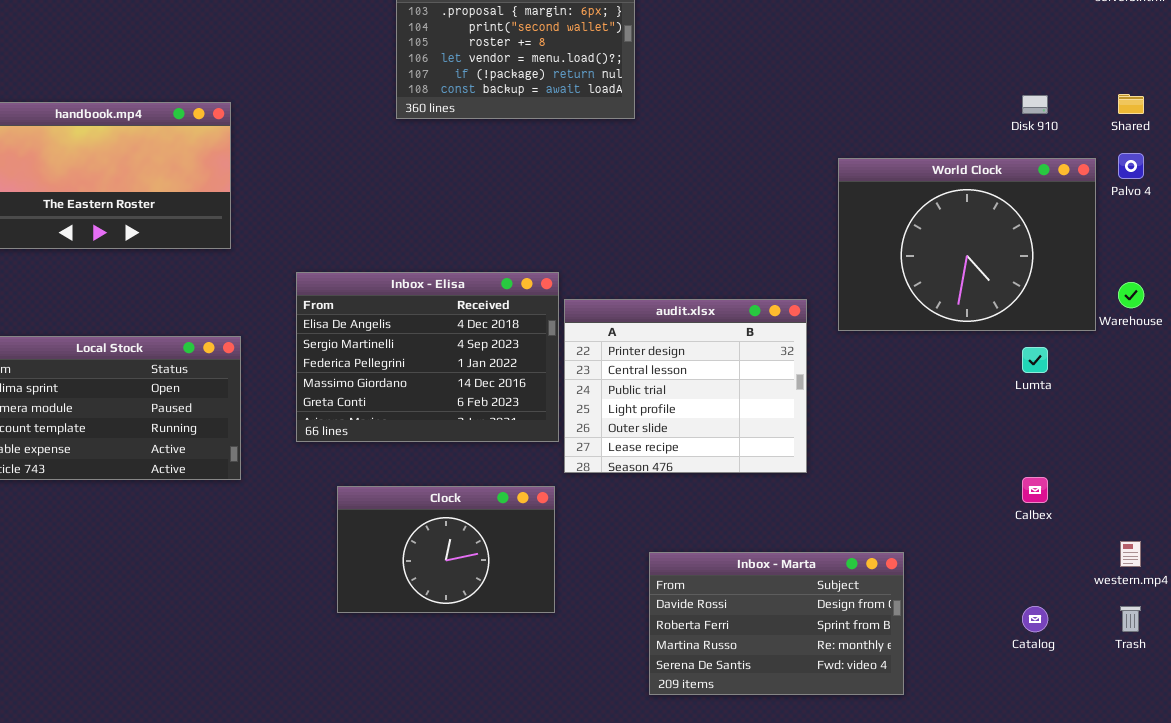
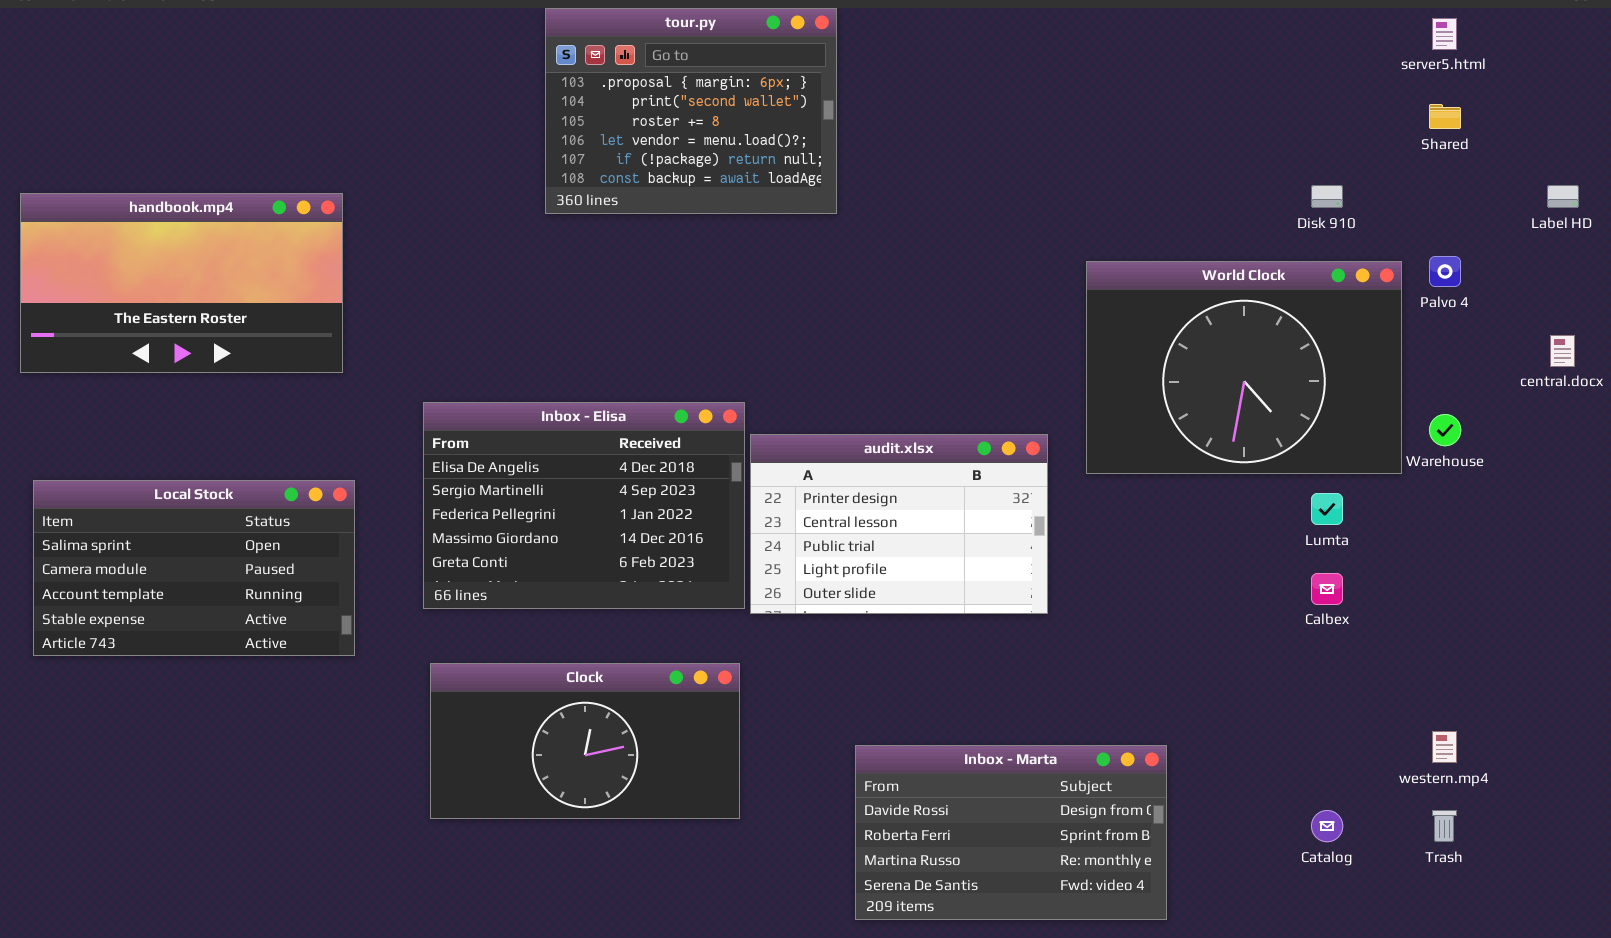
Shared: [1118,94,1144,114] -> [1429,104,1461,129], moved
audit.xlsx: [564,299,807,473] -> [750,434,1048,614], resized
Calbex: [1022,477,1048,503] -> [1311,573,1343,605], moved
Clock: [337,486,555,613] -> [430,663,740,819], resized

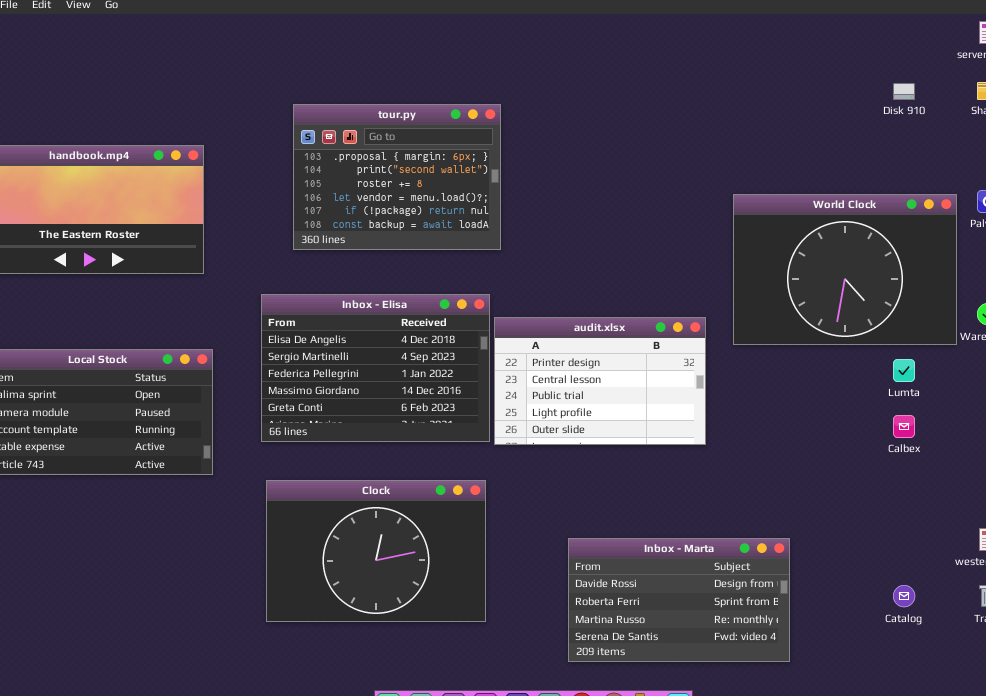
tour.py: [545,8,837,214] -> [293,104,501,250], moved
Disk 910: [1311,185,1343,208] -> [893,83,915,100], moved
Clock: [430,663,740,819] -> [266,480,486,622], resized

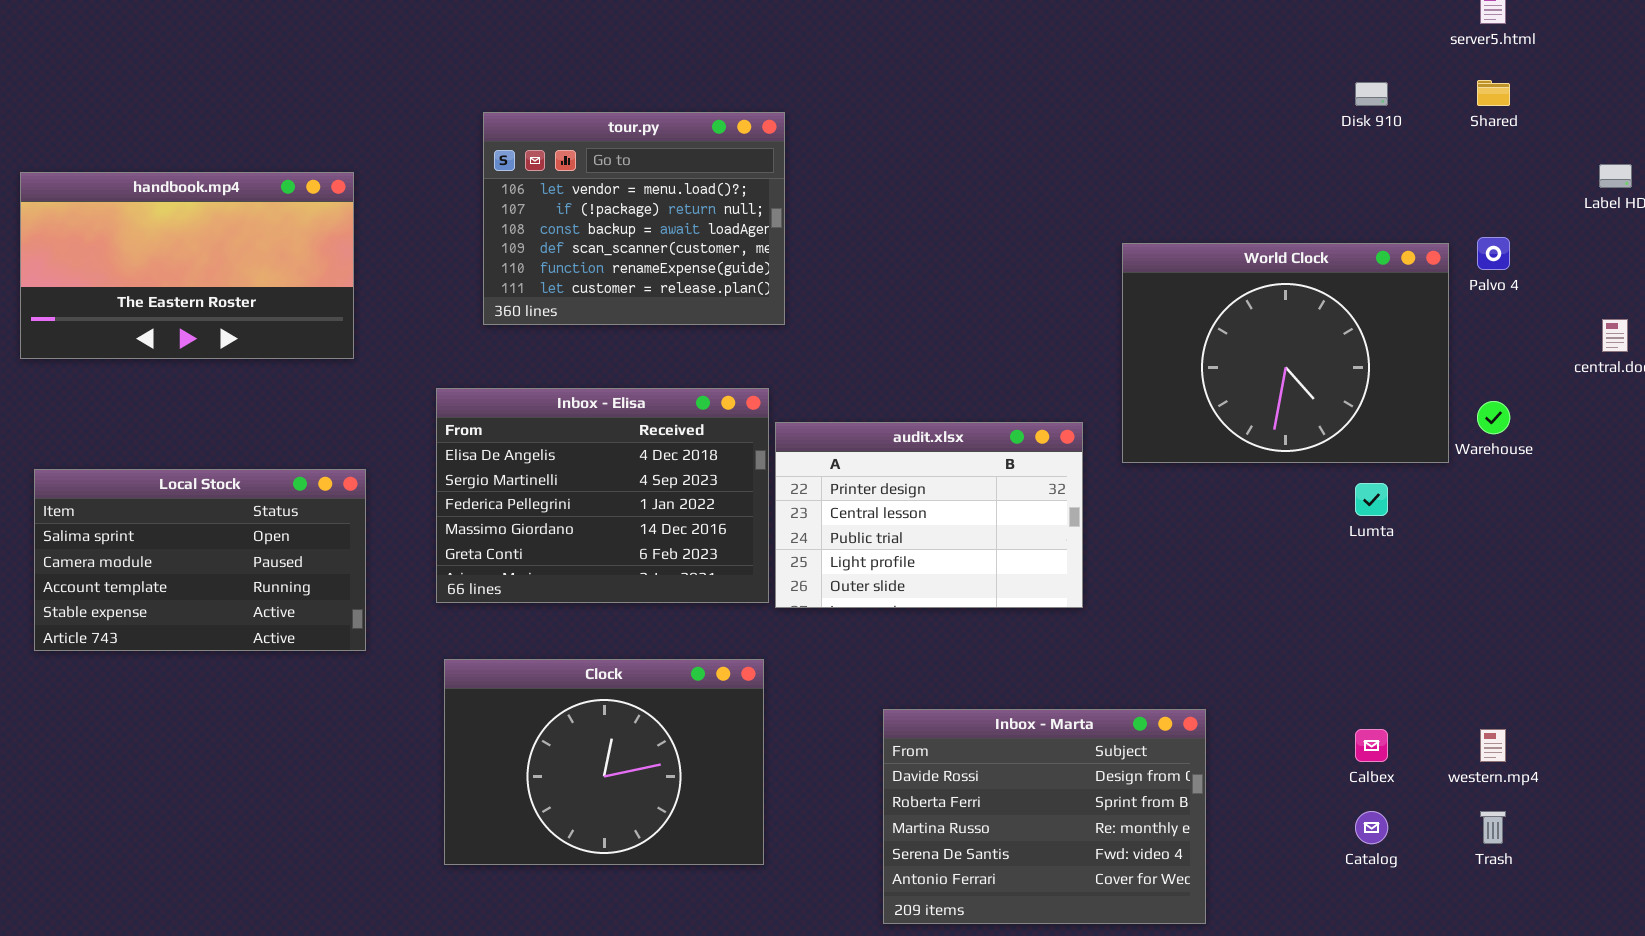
tour.py: [293,104,501,250] -> [483,112,785,325], scrolled down 3 rows
Calbex: [893,415,915,438] -> [1355,729,1388,762], moved
Inbox - Marta: [568,538,790,662] -> [883,709,1206,924], resized

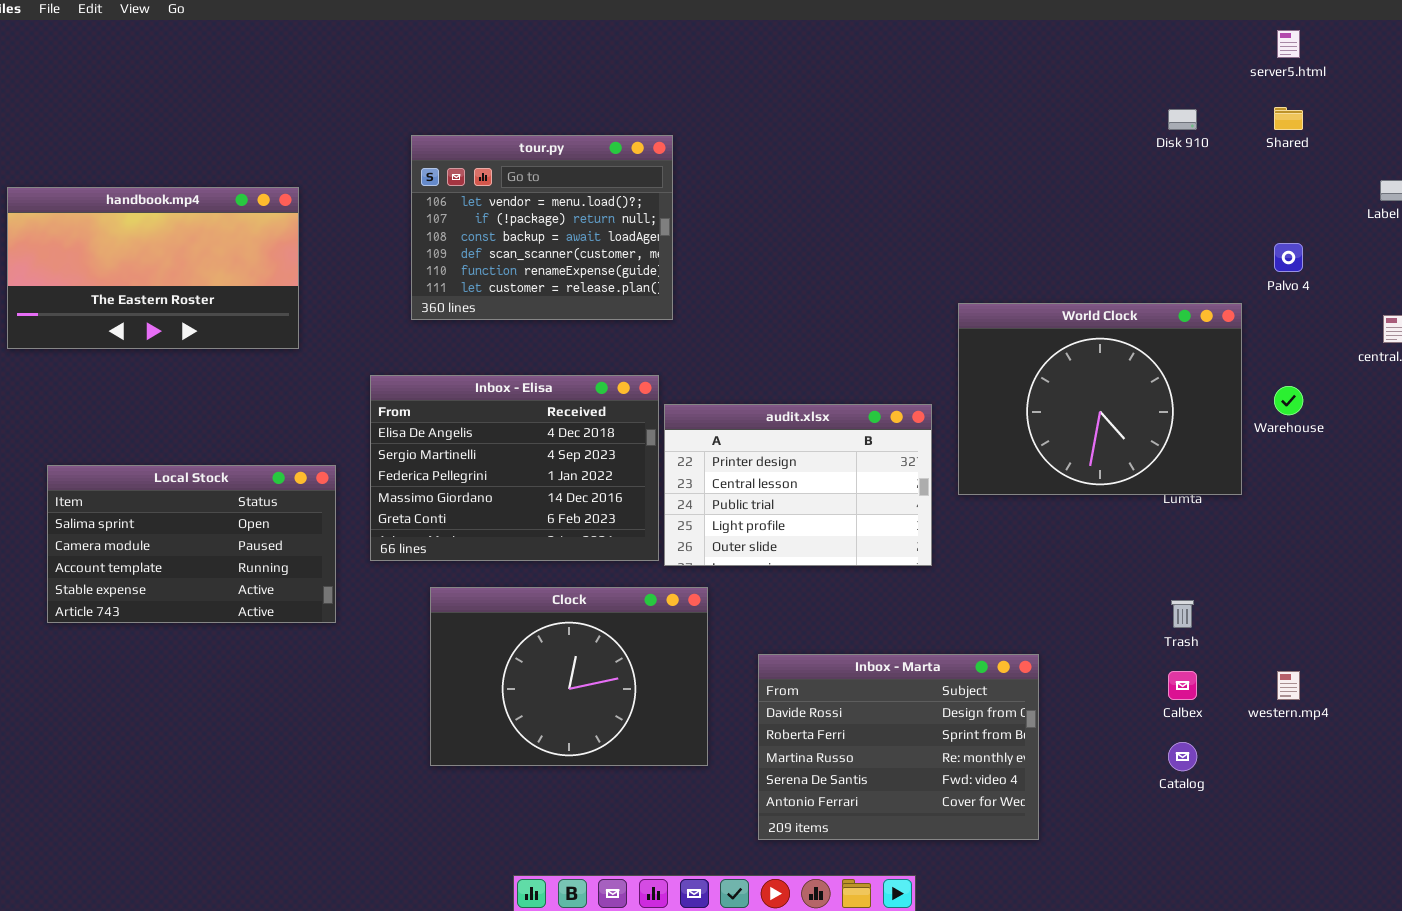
World Clock: [1122,243,1449,463] -> [958,303,1242,495], moved
Local Stock: [34,469,366,651] -> [47,465,336,623], moved
Clock: [444,659,764,865] -> [430,587,708,766], moved
Trash: [1480,811,1506,844] -> [1171,600,1194,628], moved

